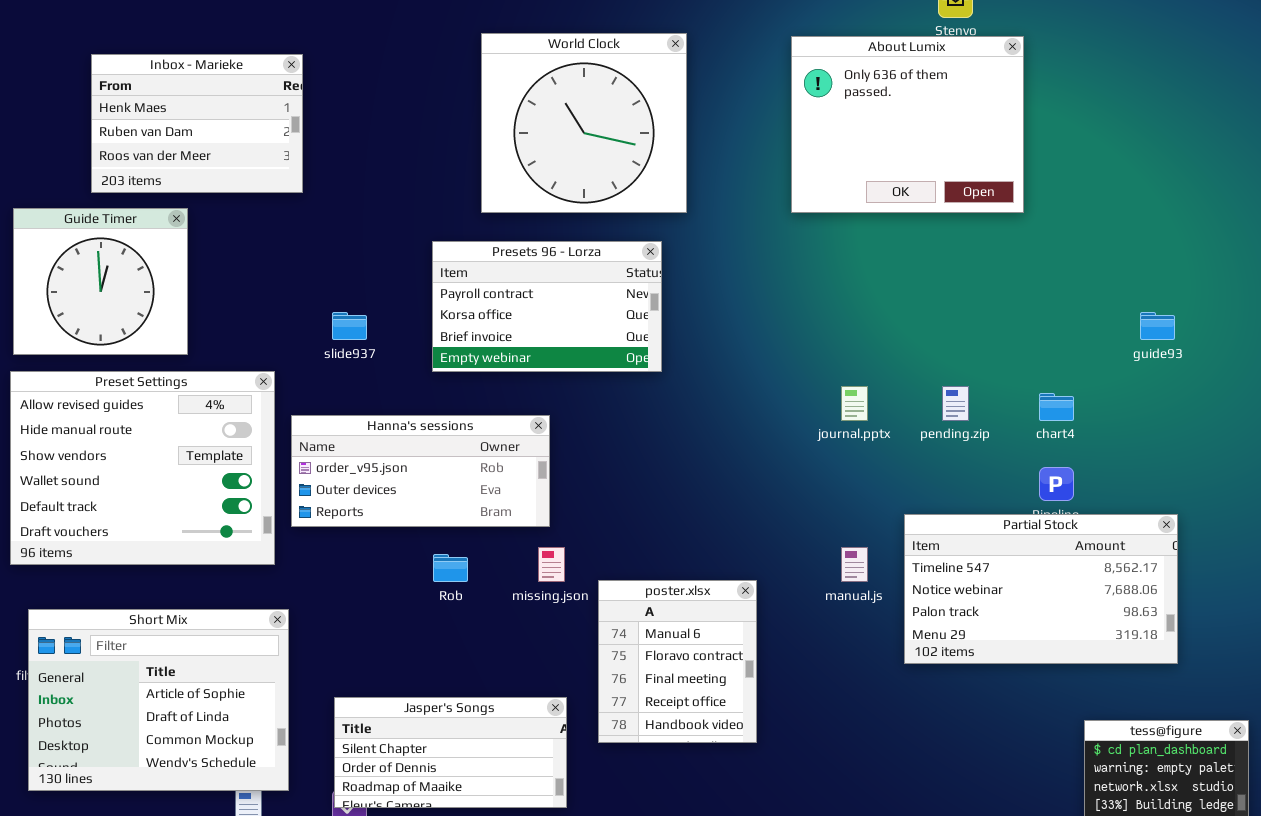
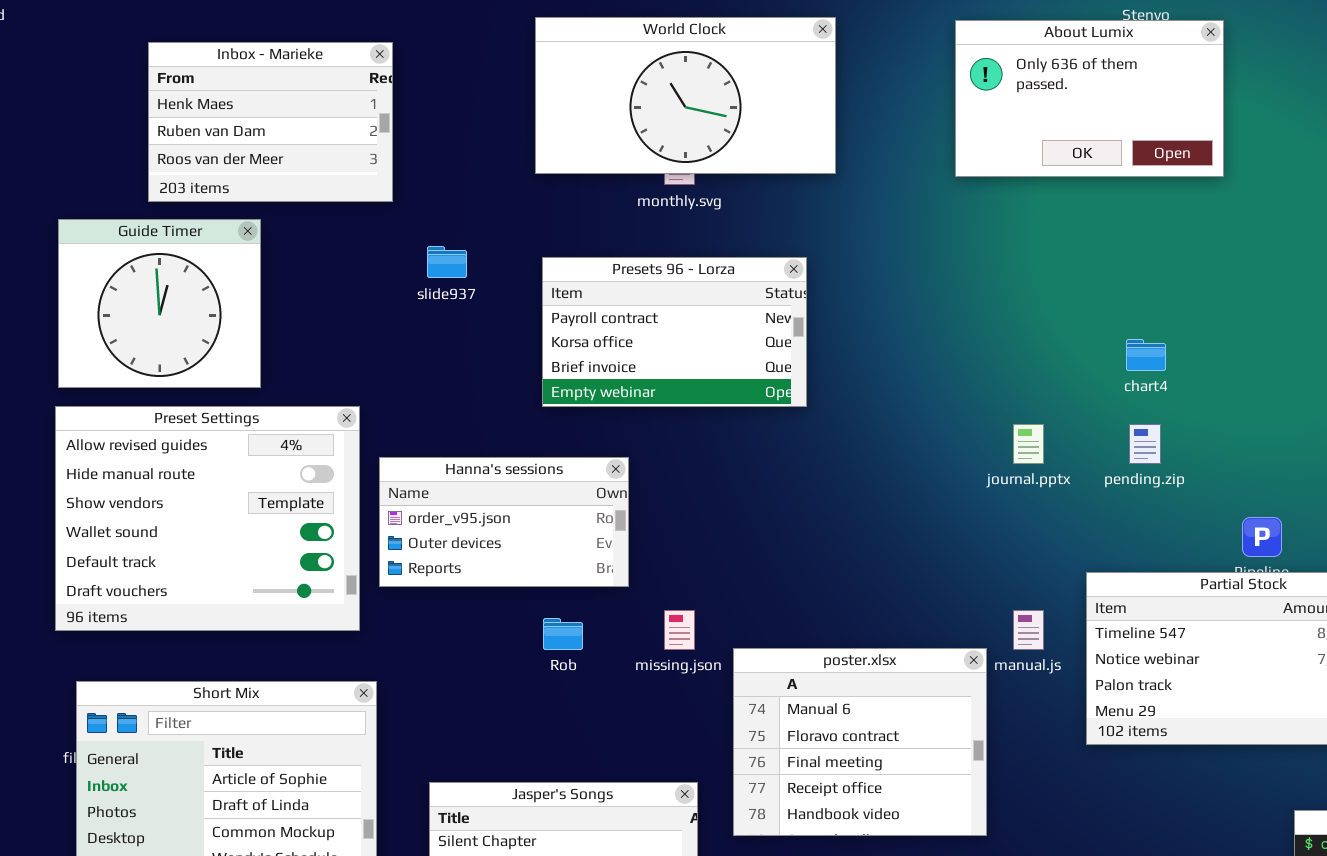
World Clock: [481,33,687,213] -> [535,17,836,174], resized
About Lumix: [791,36,1024,213] -> [955,20,1224,177], resized
slide937: [332,312,367,340] -> [427,246,467,278], moved
chart4: [1039,393,1074,421] -> [1126,339,1166,371], moved
Hanna's sessions: [291,415,550,527] -> [379,457,629,587], resized
poster.xlsx: [598,580,757,743] -> [733,648,987,836], resized

